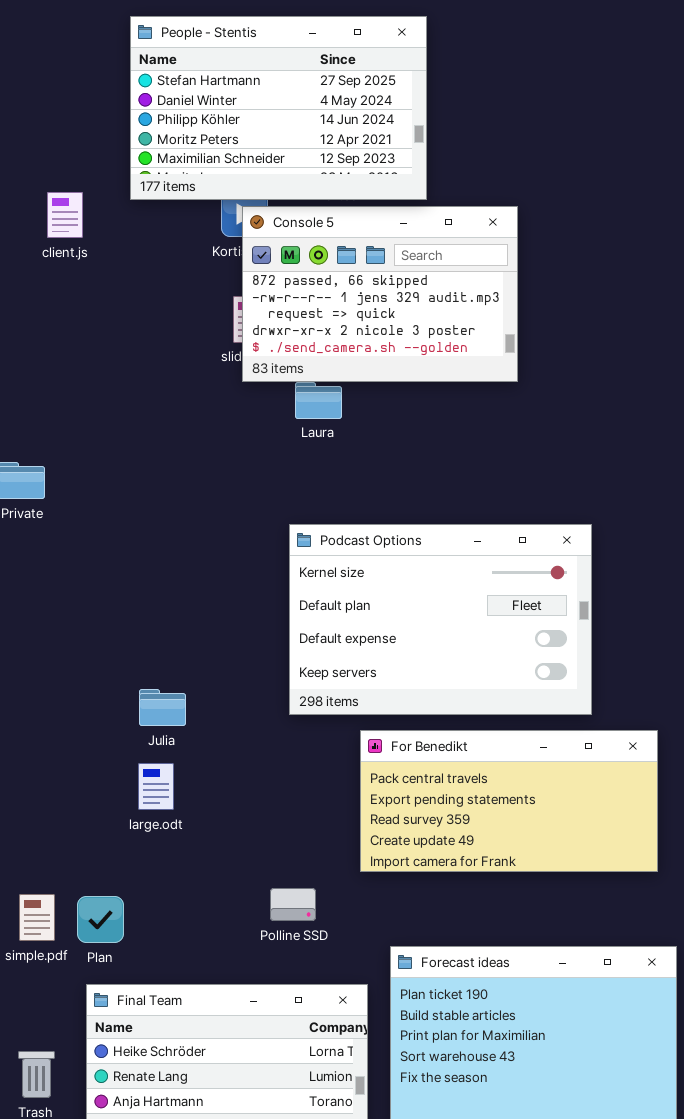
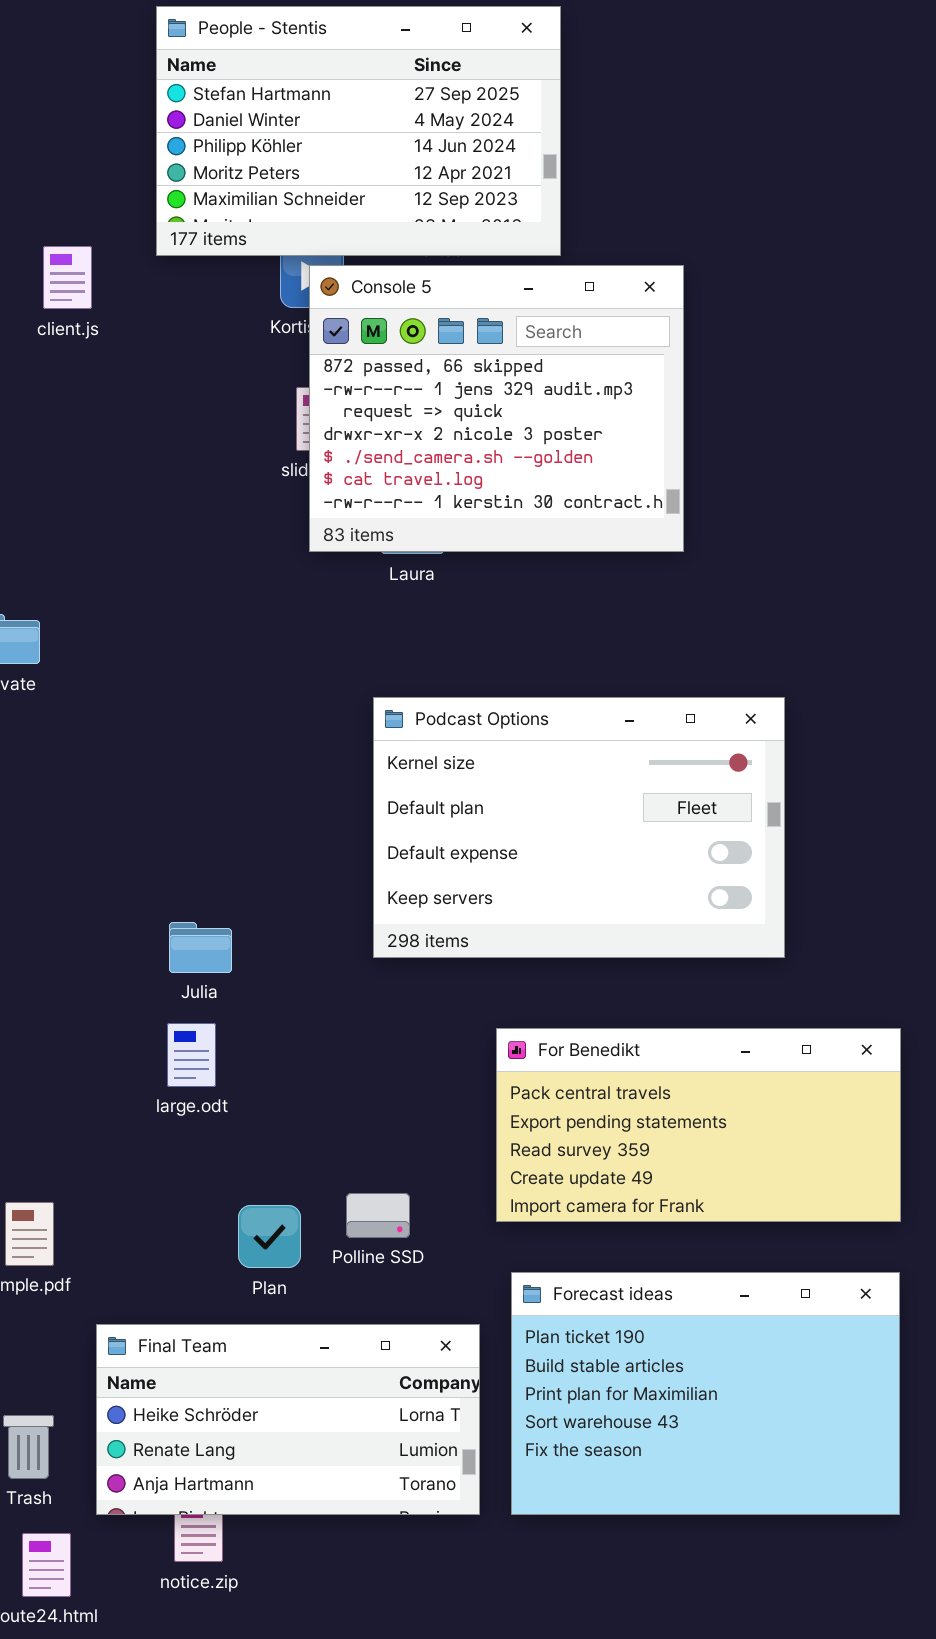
Console 5: [242,206,518,382] -> [309,265,684,552], resized
For Benedikt: [360,730,658,872] -> [496,1028,901,1222], moved
Plan: [77,896,124,943] -> [238,1205,301,1268], moved

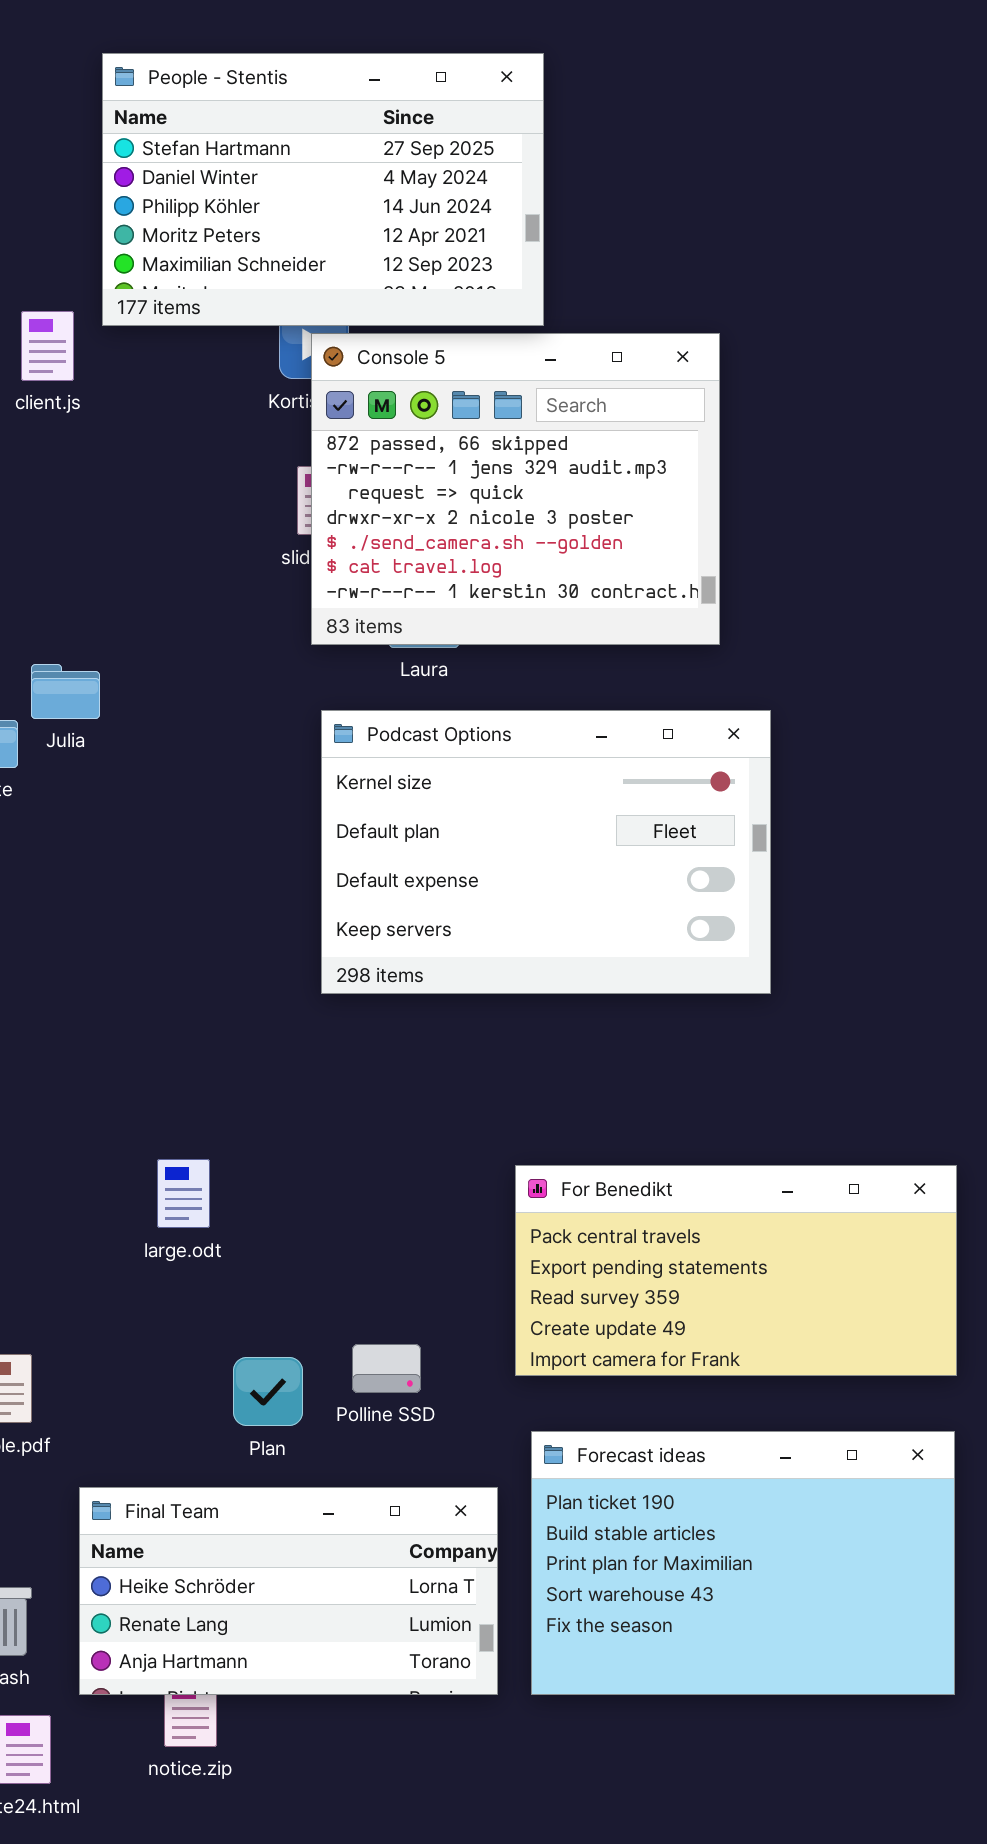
People - Stentis: [156,6,561,256] -> [102,53,544,326], moved
Podcast Options: [373,697,785,958] -> [321,710,771,994], moved
Julia: [169,922,232,973] -> [31,664,100,719], moved

